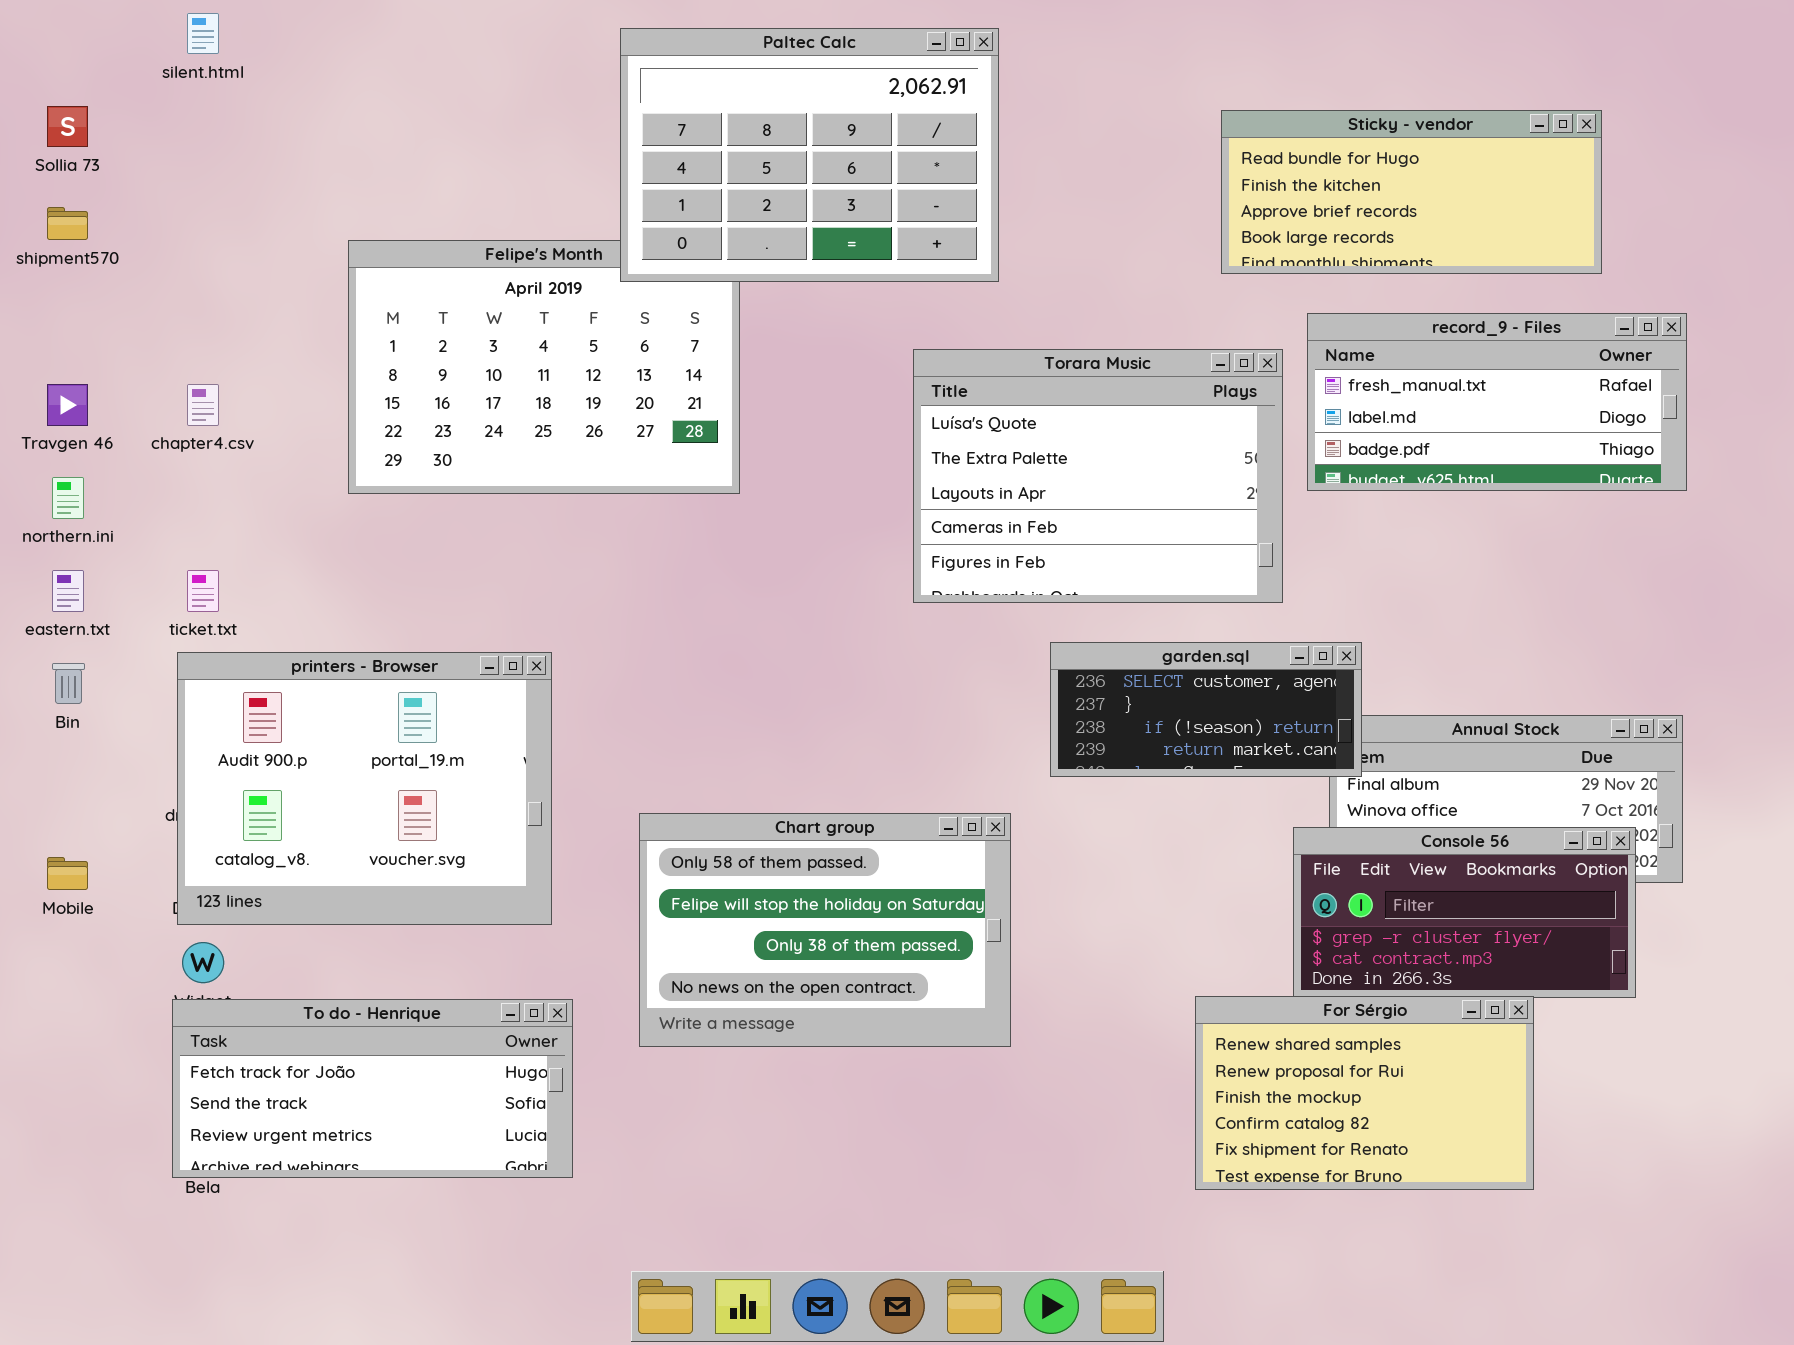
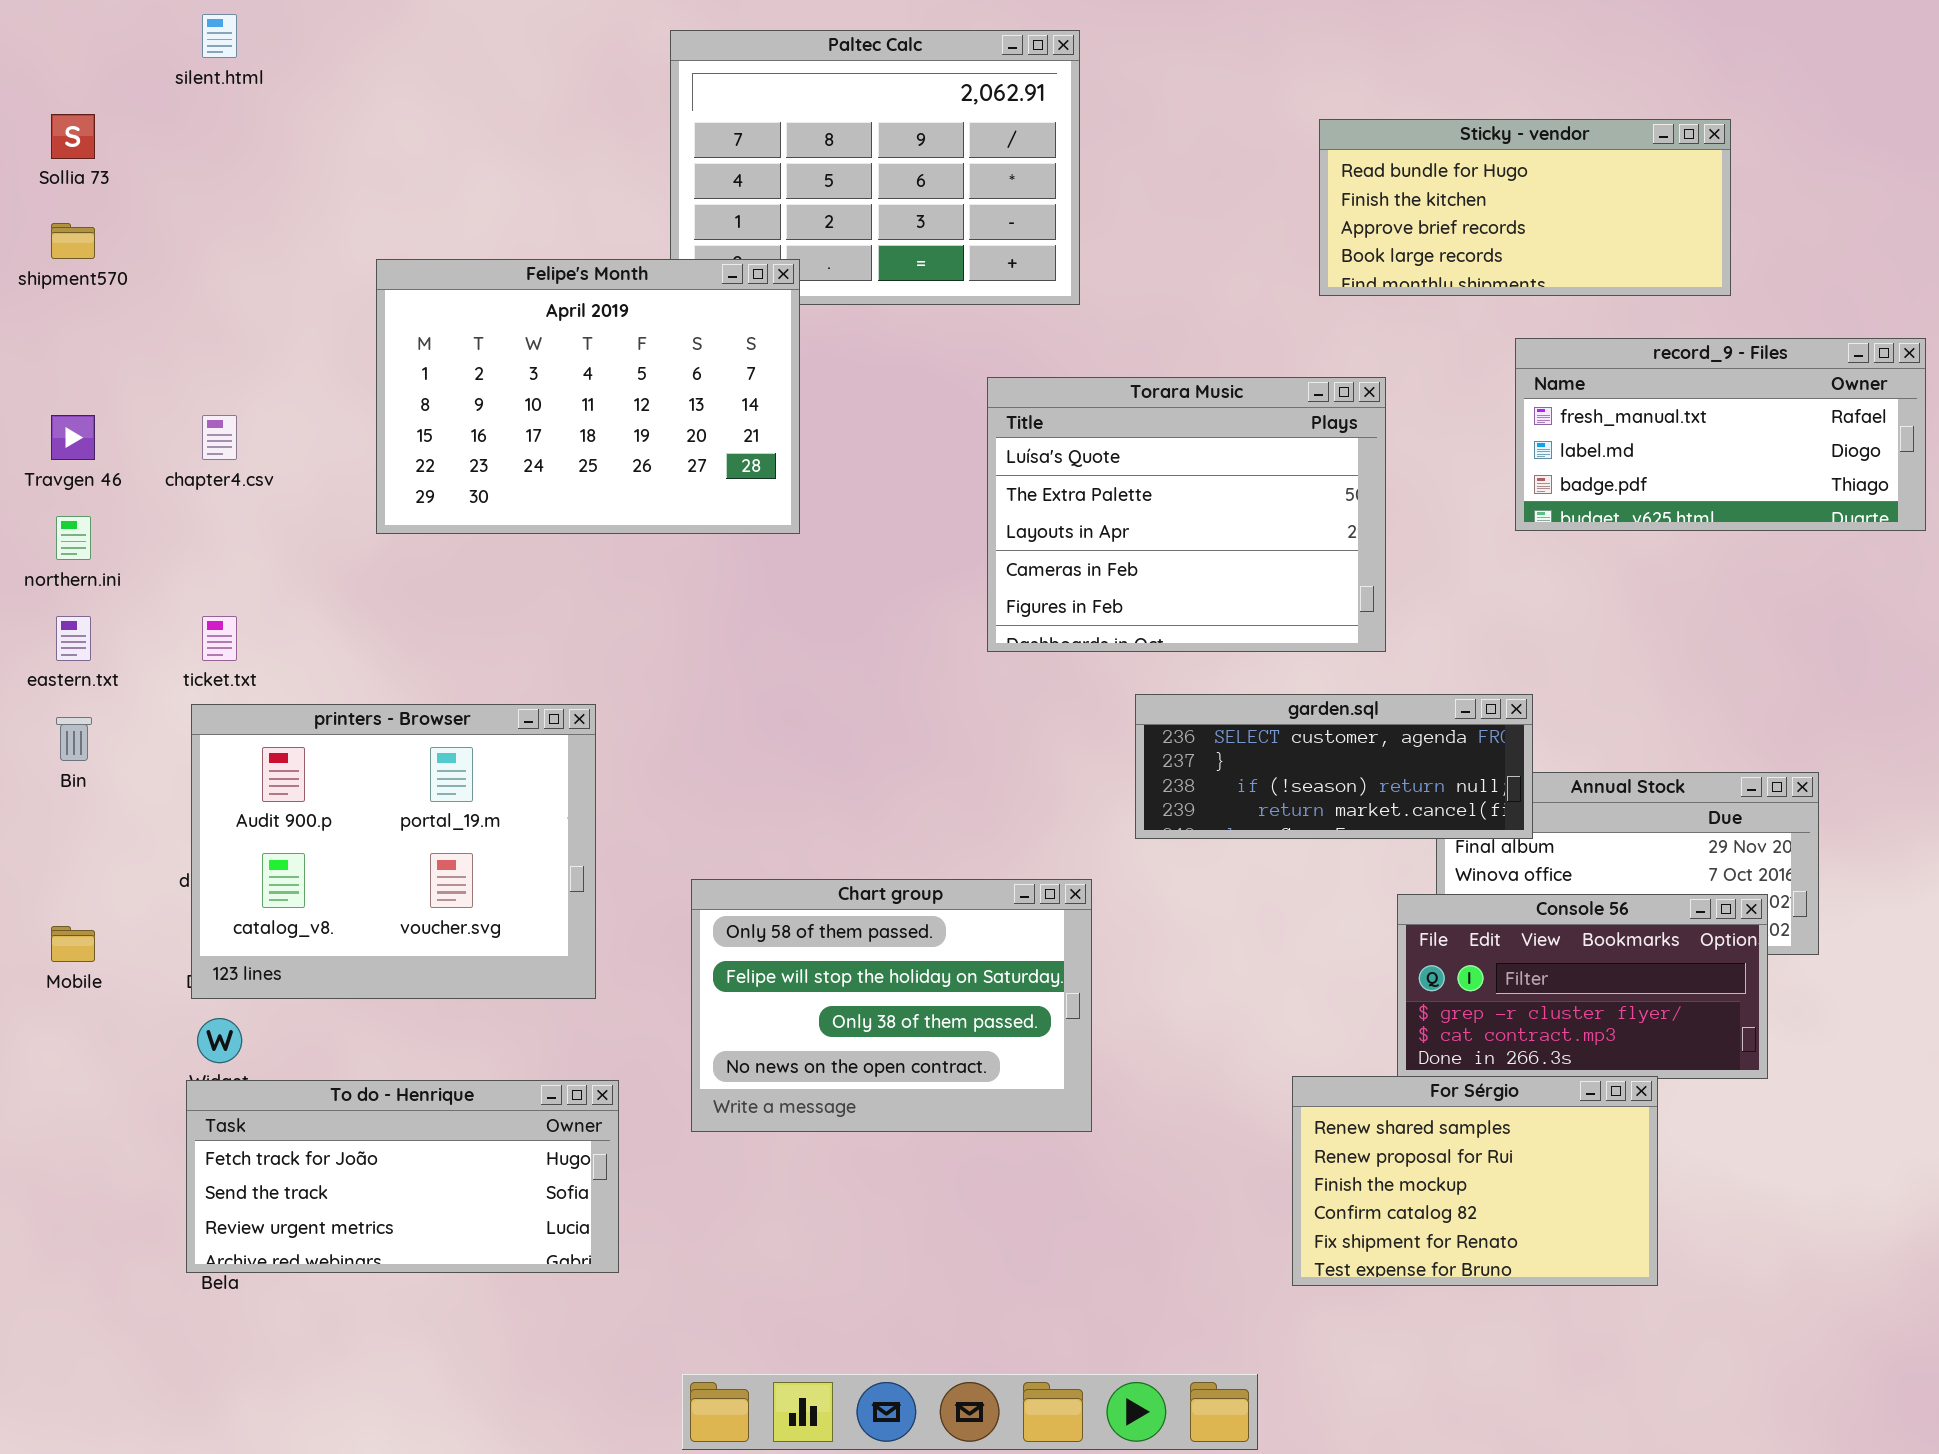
Felipe's Month: [348,240,740,494] -> [376,259,800,534], raised
record_9 - Files: [1307,313,1687,491] -> [1515,338,1926,531], moved
garden.sql: [1050,642,1362,777] -> [1135,694,1533,839], resized

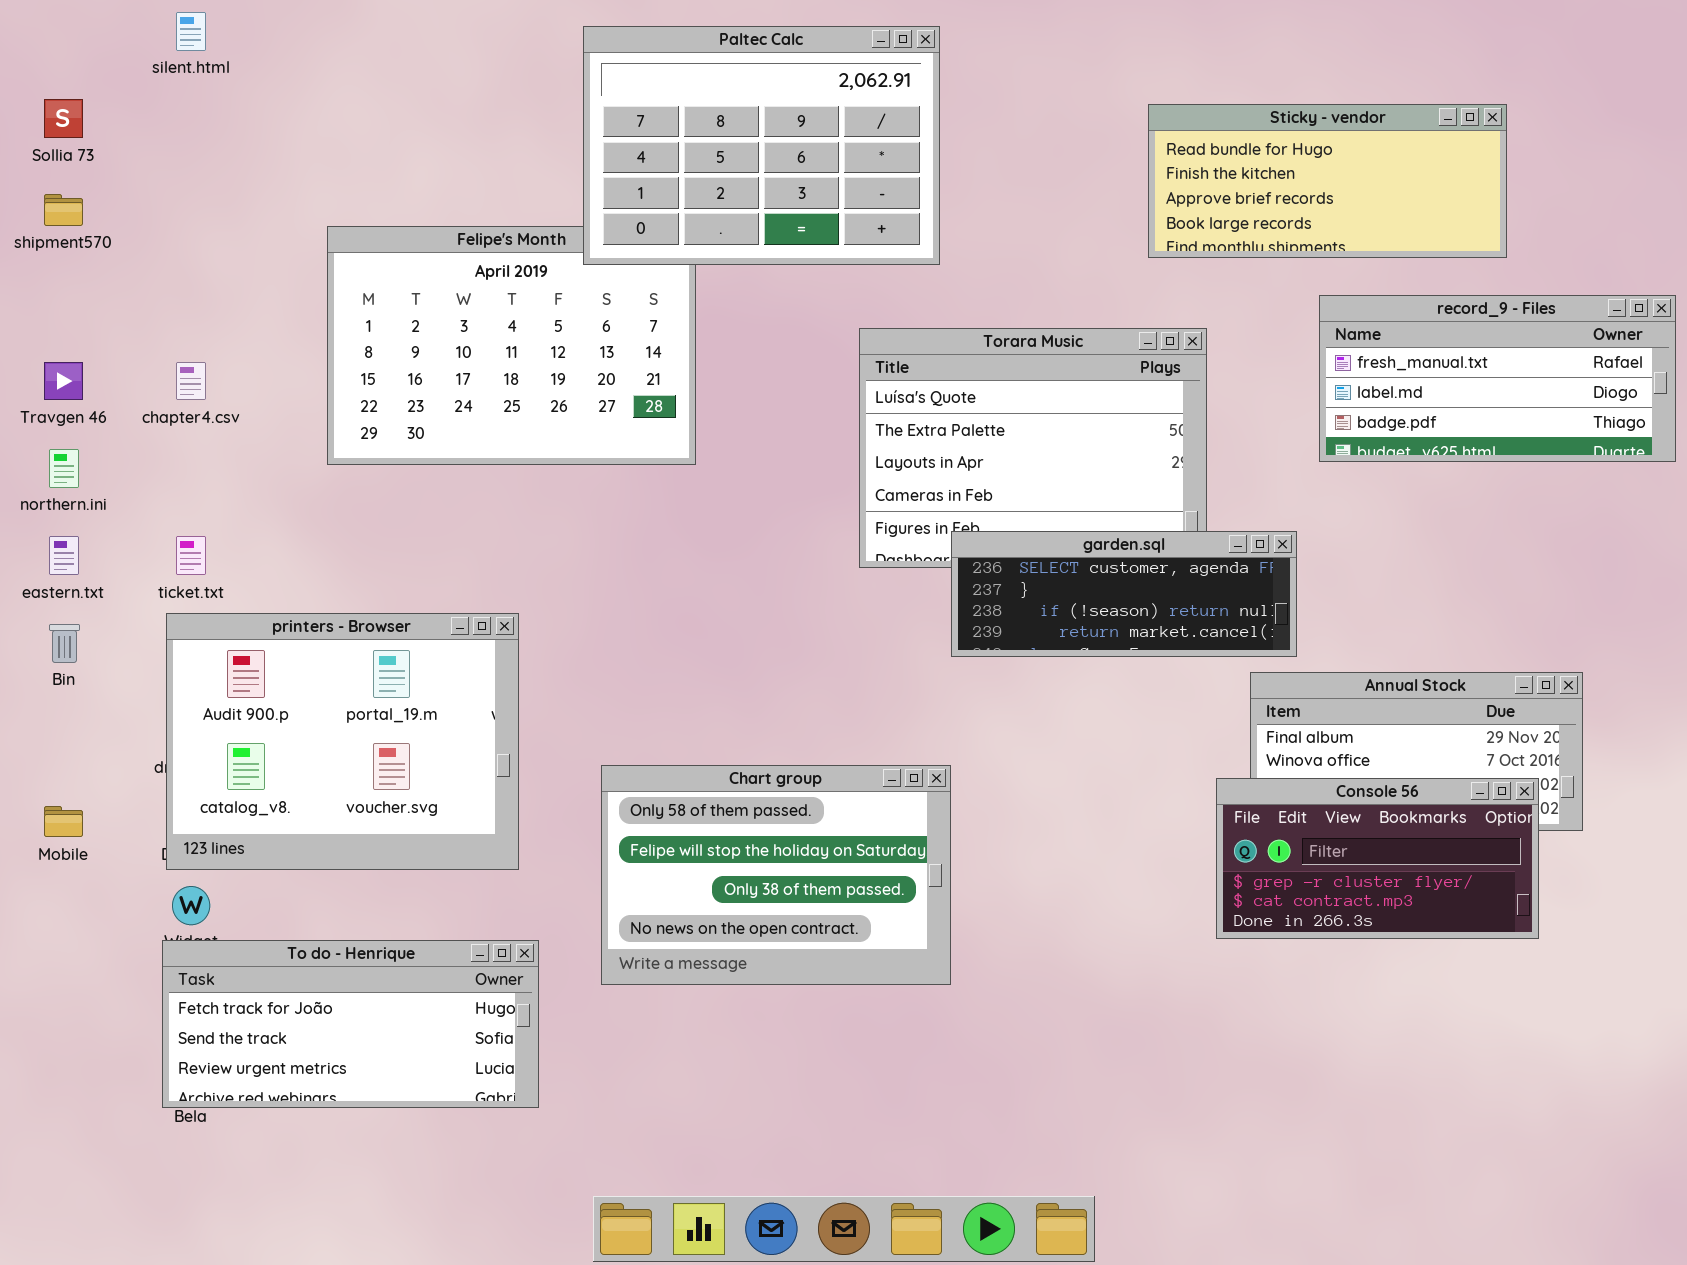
Paltec Calc: [670,30,1080,305] -> [583,26,940,265], raised
garden.sql: [1135,694,1533,839] -> [951,531,1297,657], moved
For Sérgio: [1292,1076,1658,1286] -> none, closed

